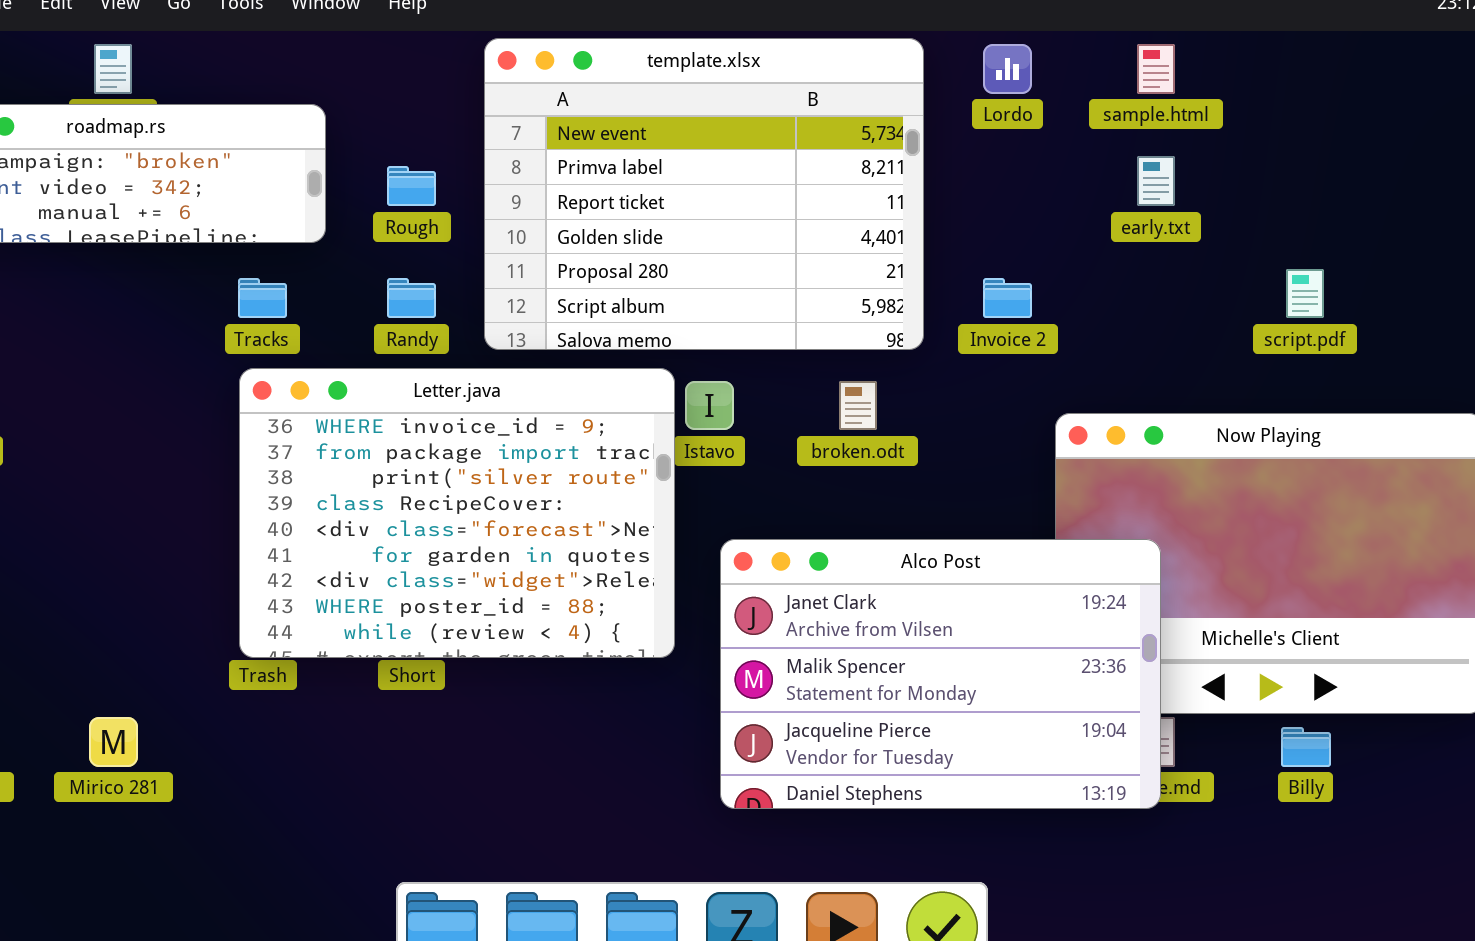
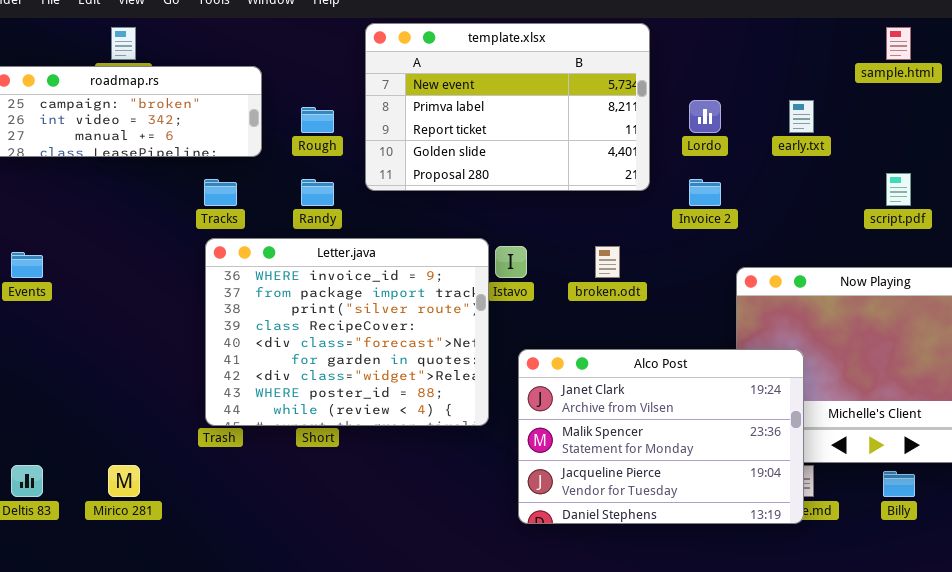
template.xlsx: [484,38,924,350] -> [365,23,650,191], resized
Lordo: [983,44,1032,94] -> [689,100,721,133], moved
sample.html: [1137,44,1175,94] -> [886,27,911,60], moved

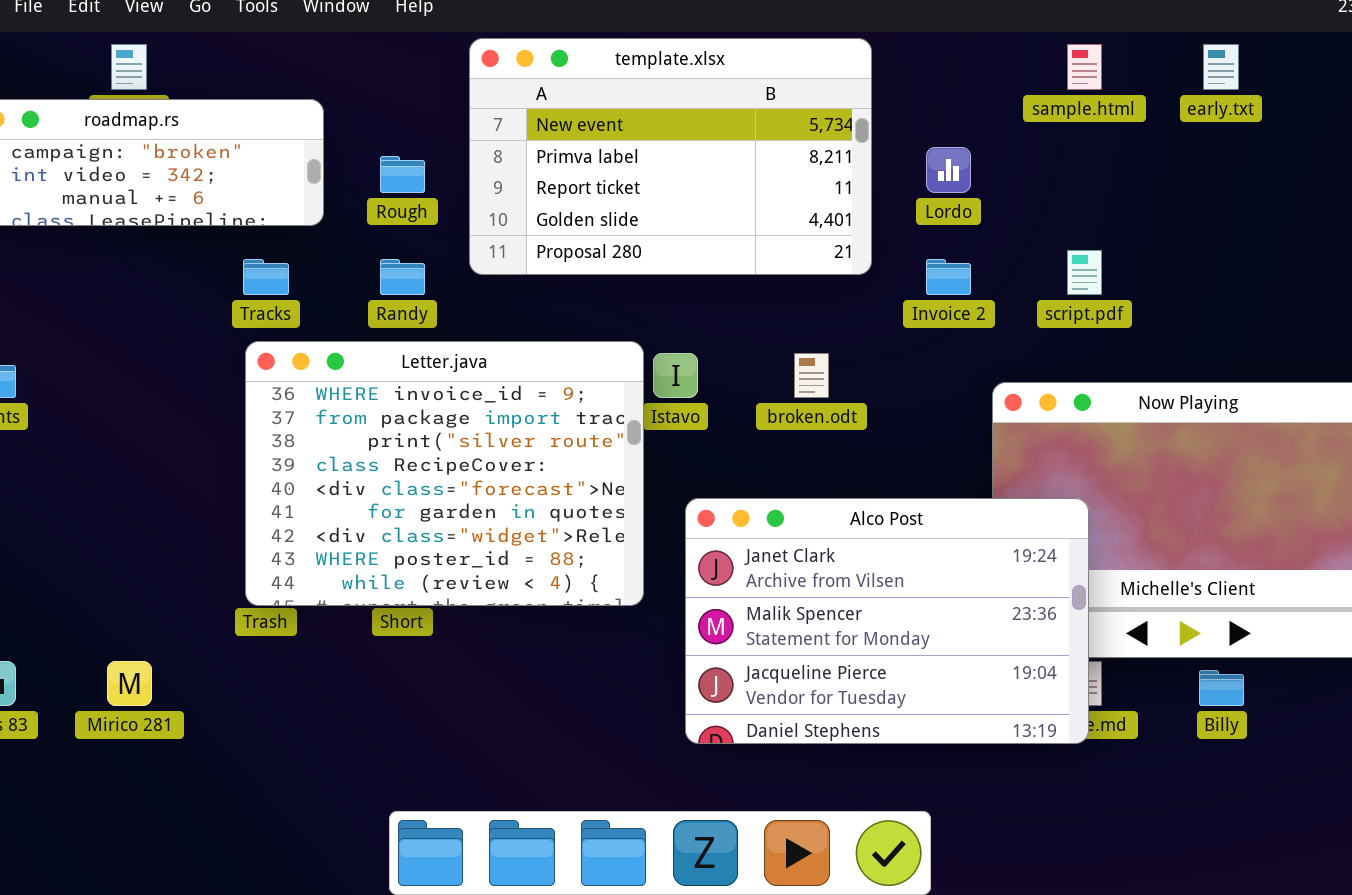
sample.html: [886,27,911,60] -> [1067,44,1102,90], moved
early.txt: [789,100,814,133] -> [1203,44,1239,90], moved
script.pdf: [886,173,911,206] -> [1067,250,1102,295], moved

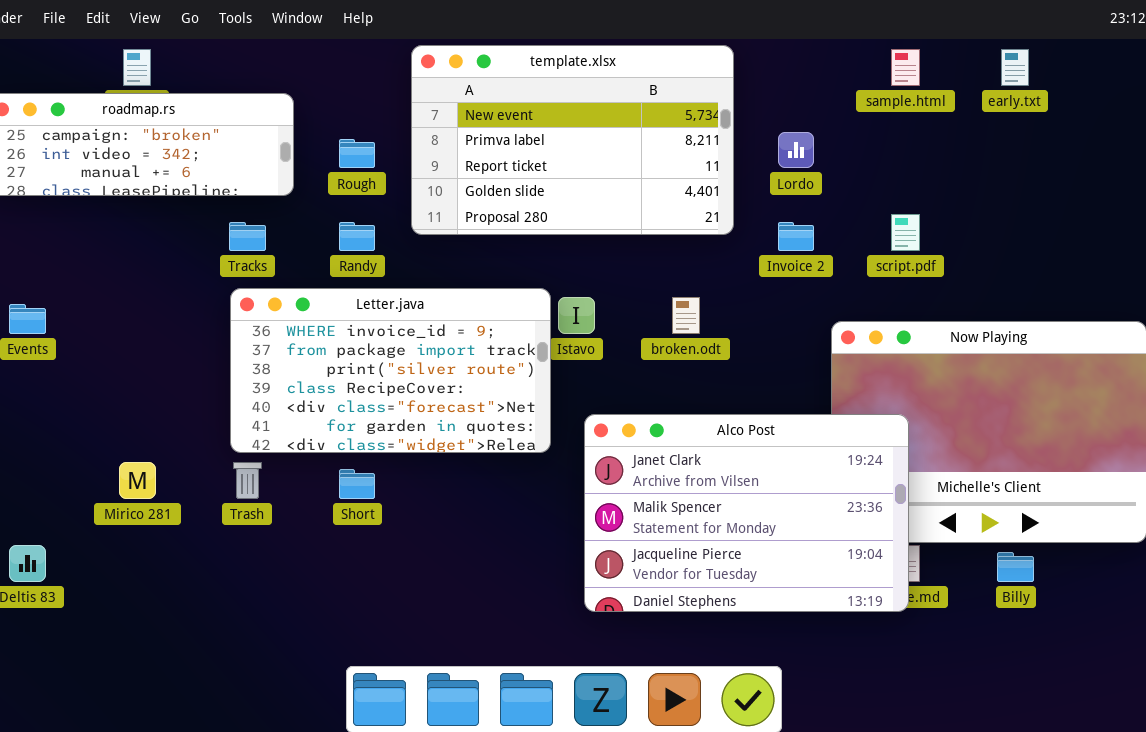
Letter.java: [245,341,644,606] -> [230,288,551,453], resized
Mirico 281: [107,661,152,706] -> [119,462,156,499], moved

